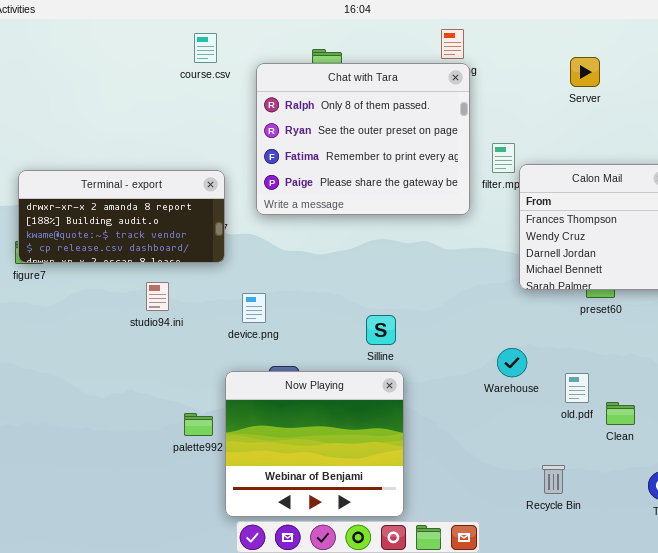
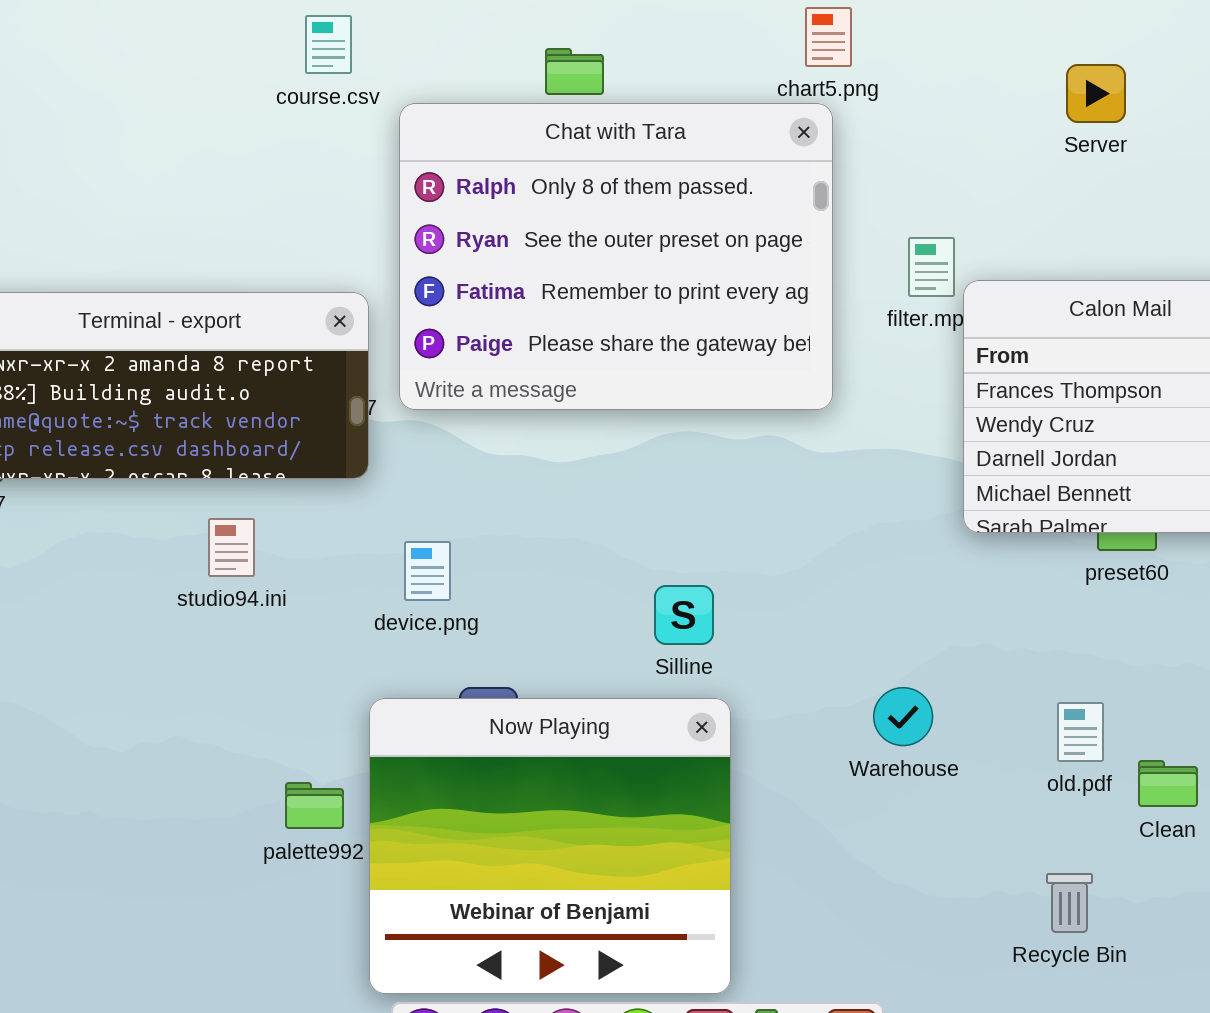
Chat with Tara: [256,63,470,215] -> [399,103,833,410], moved
Warehouse: [497,348,527,377] -> [873,687,933,746], moved
Recycle Bin: [542,465,565,494] -> [1046,873,1093,933], moved

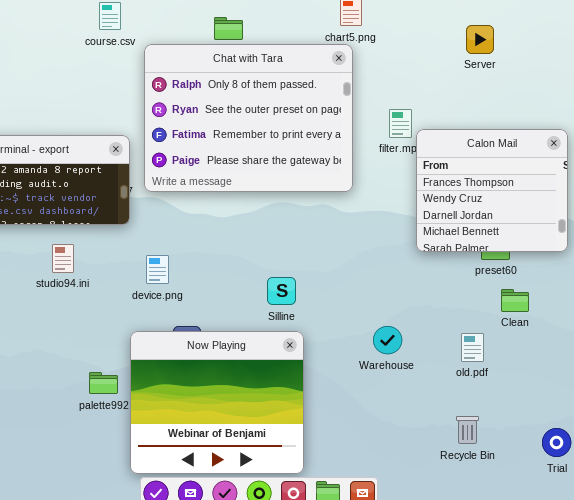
Clean: [1138,760,1198,807] -> [501,289,529,312], moved

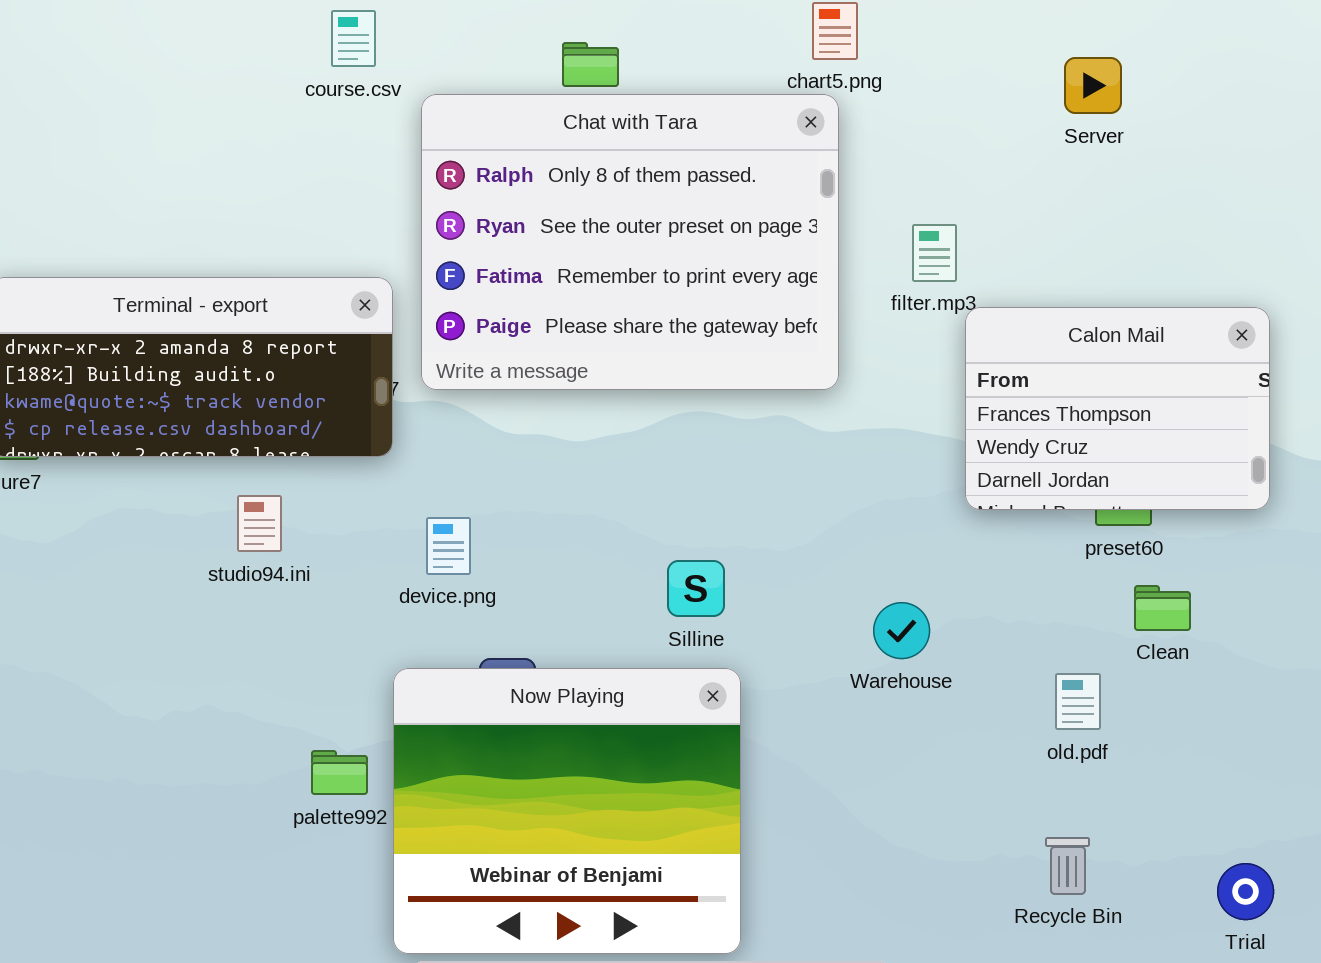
Calon Mail: [416,129,568,252] -> [965,307,1270,510], resized
Warehouse: [373,326,402,354] -> [873,602,930,659], moved

